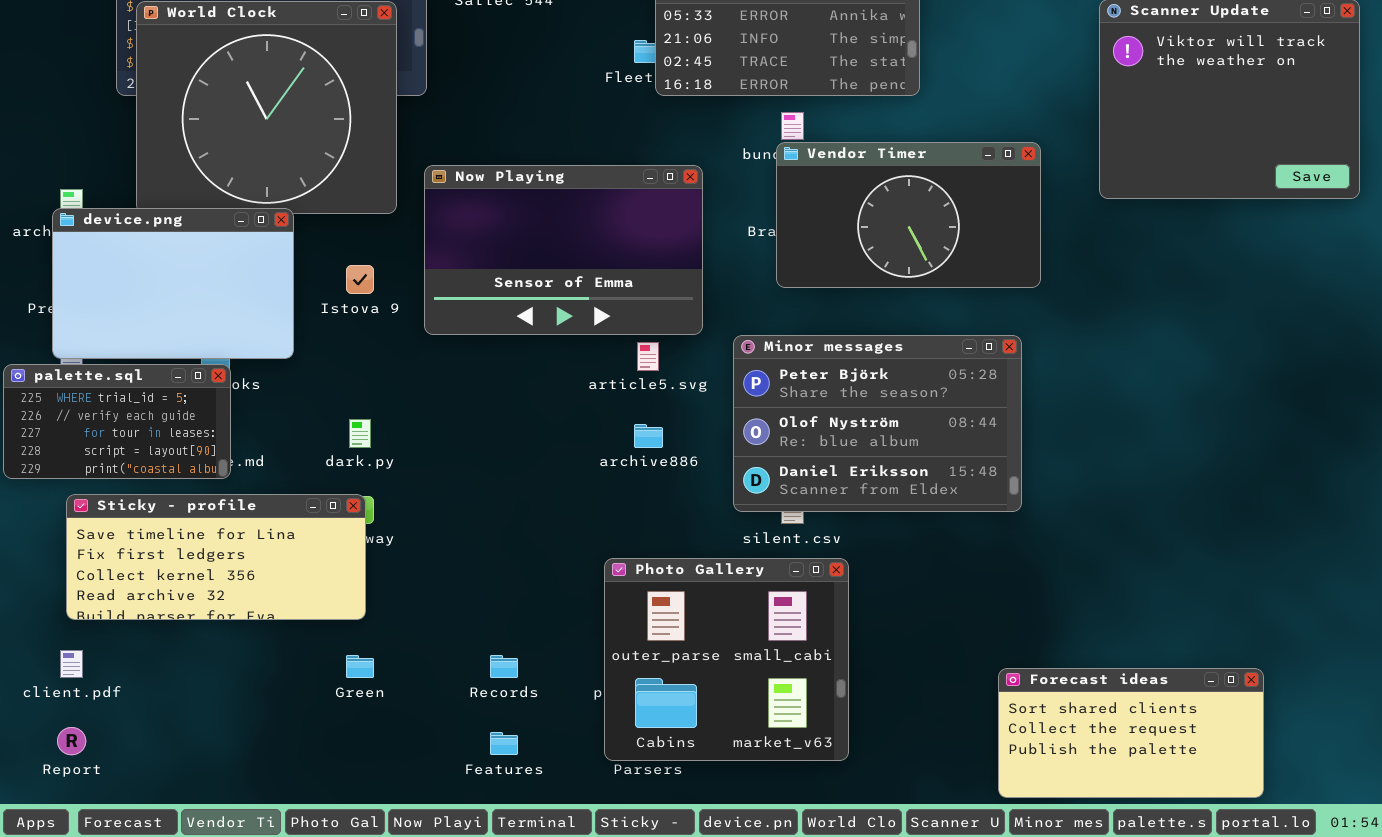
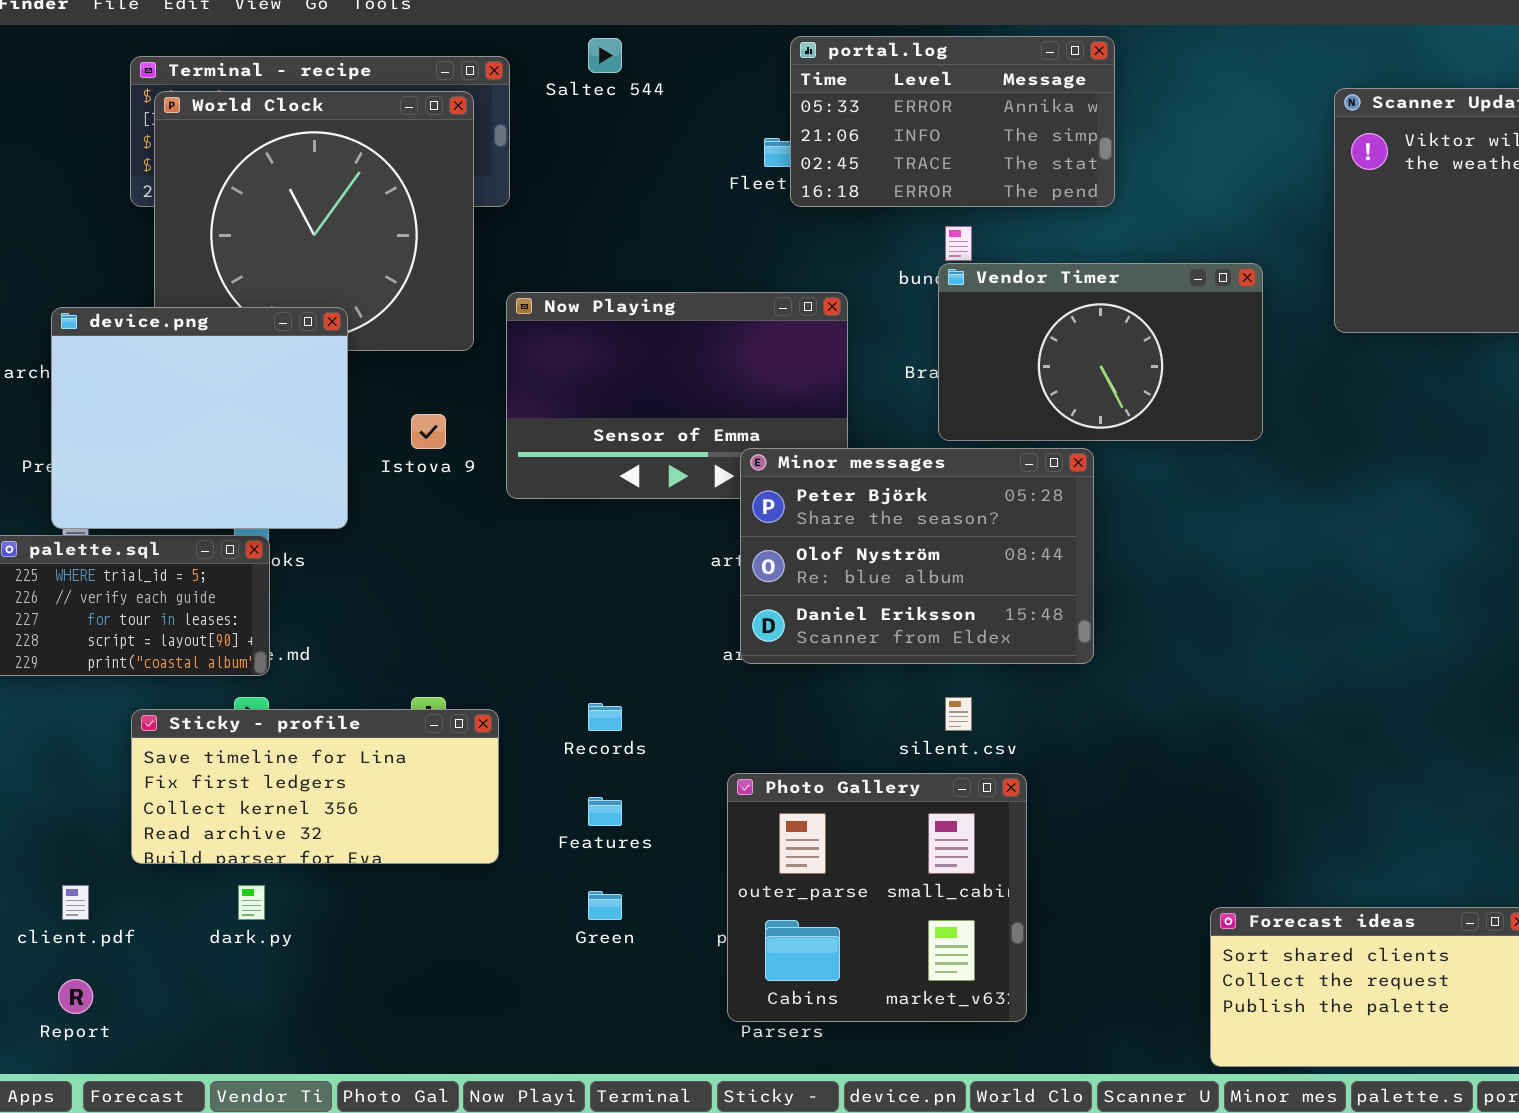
device.png: [52,208,294,359] -> [51,307,348,529], resized
Minor messages: [733,335,1022,512] -> [740,448,1094,664], moved
dark.py: [349,419,371,448] -> [238,885,265,920], moved
Sticky - profile: [66,494,366,620] -> [131,709,499,864], moved
Green: [346,655,374,678] -> [588,891,622,920], moved
Records: [490,655,518,678] -> [588,703,622,731], moved
Features: [490,732,518,755] -> [588,797,622,826], moved

